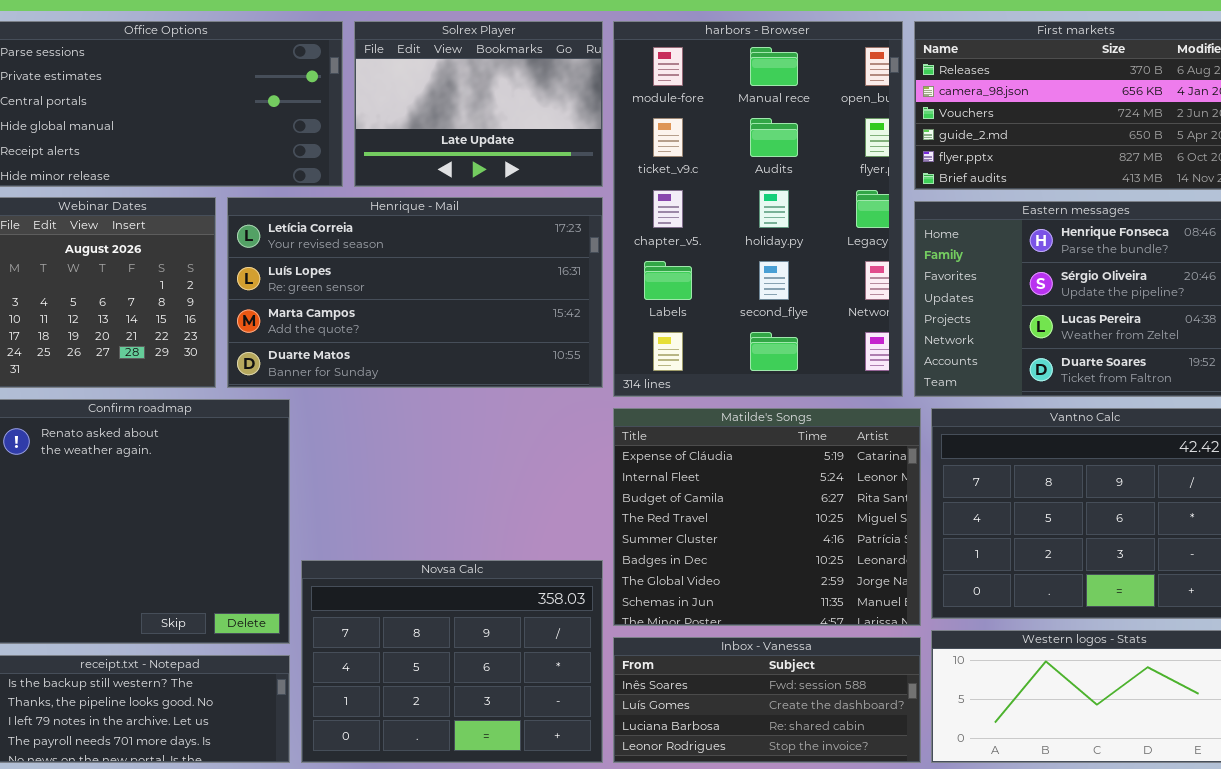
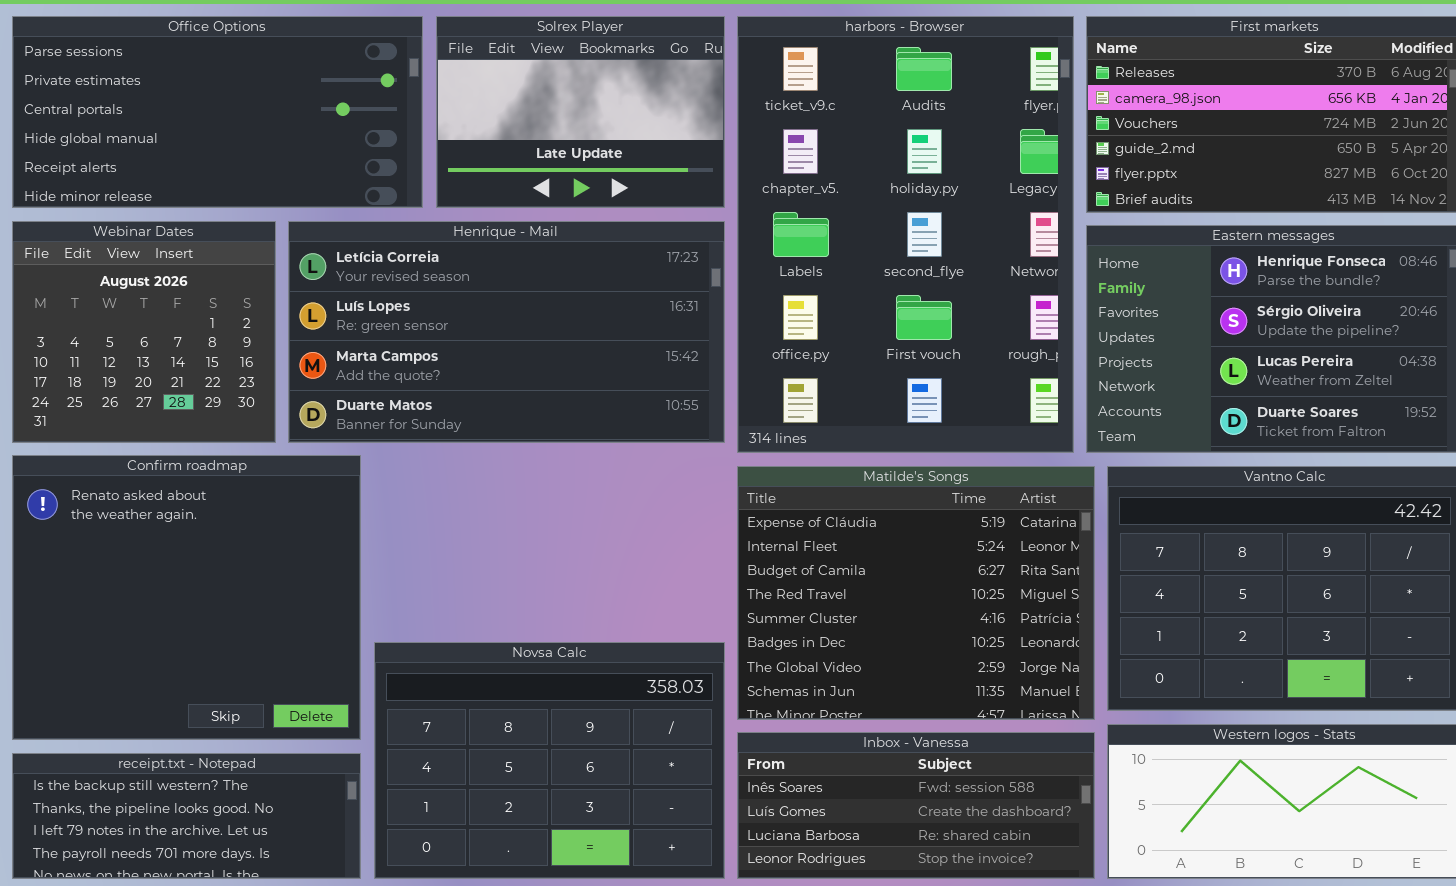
harbors - Browser: [613,21,903,397] -> [737,16,1074,453], scrolled down 1 row

